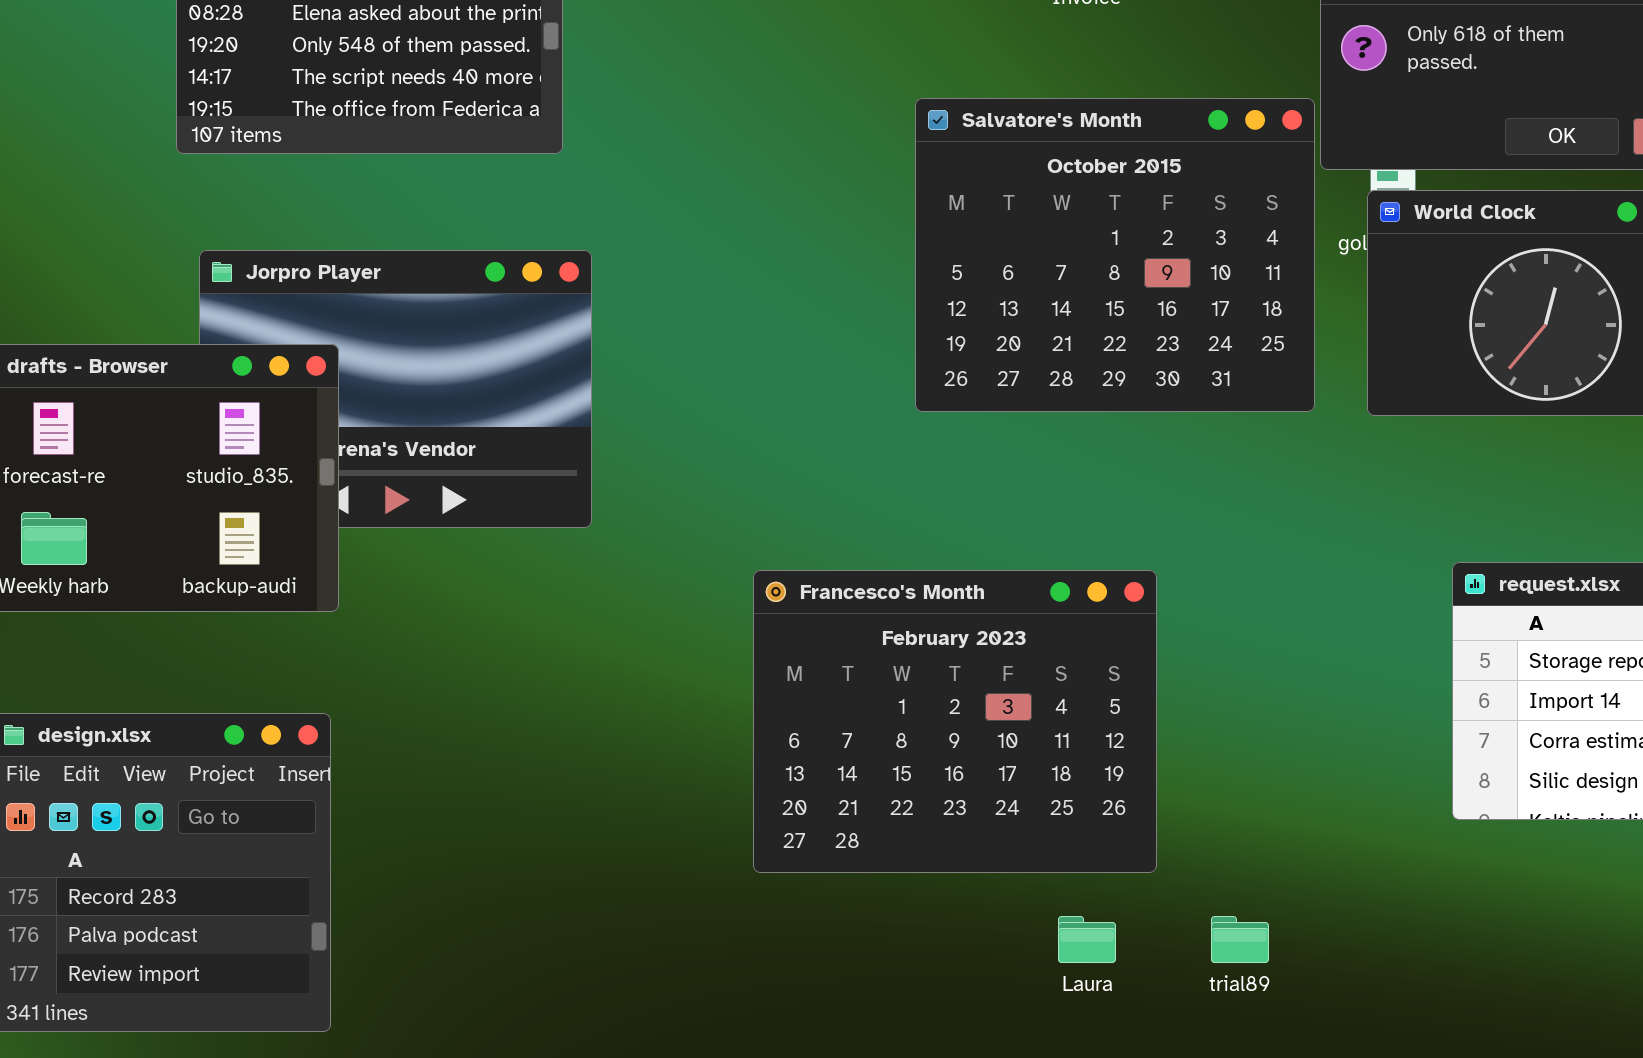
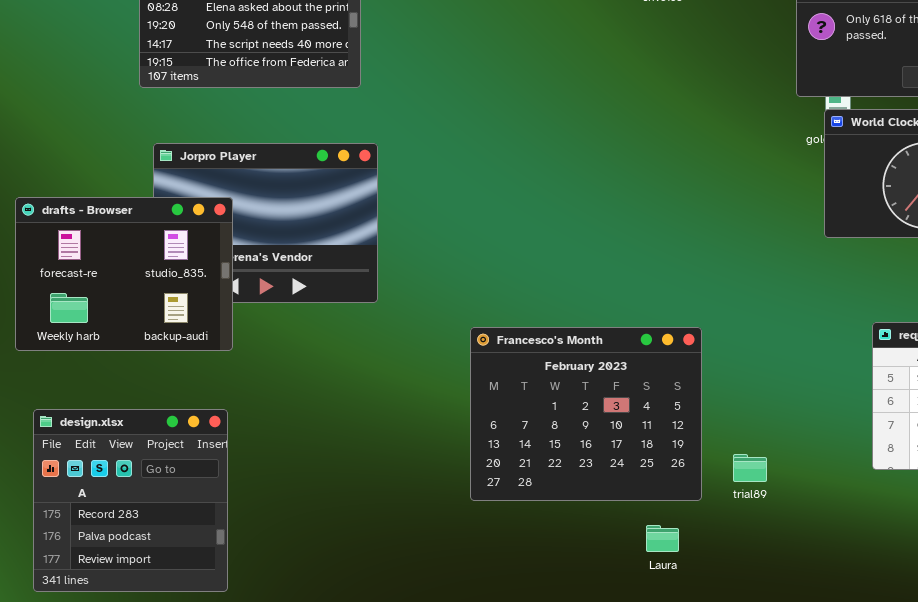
Salvatore's Month: [915,98,1315,412] -> none, closed
trial89: [1211,916,1269,963] -> [733,454,767,482], moved

